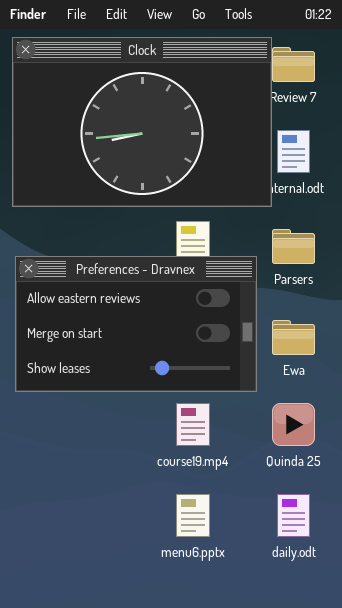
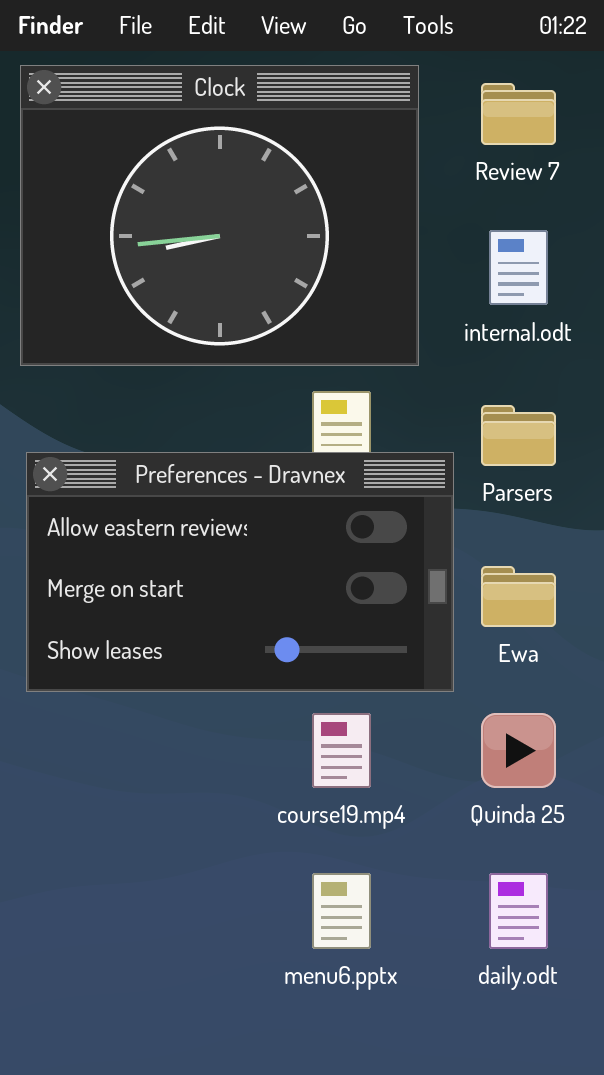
Clock: [12,37,272,207] -> [20,65,419,366], resized

